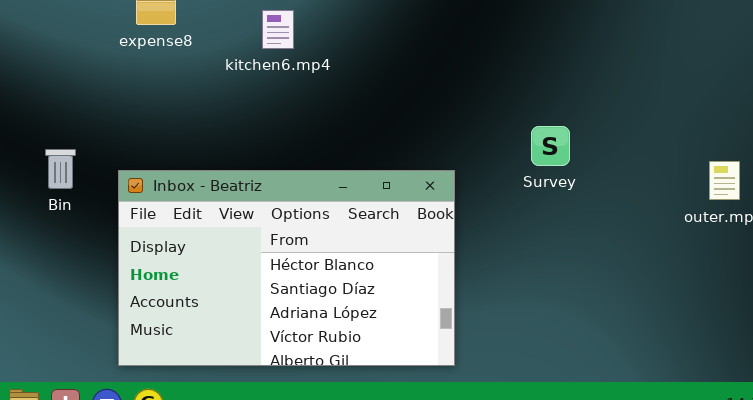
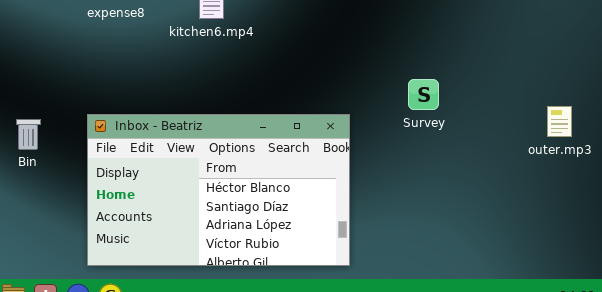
Bin: [45,149,76,189] -> [16,119,41,150], moved

